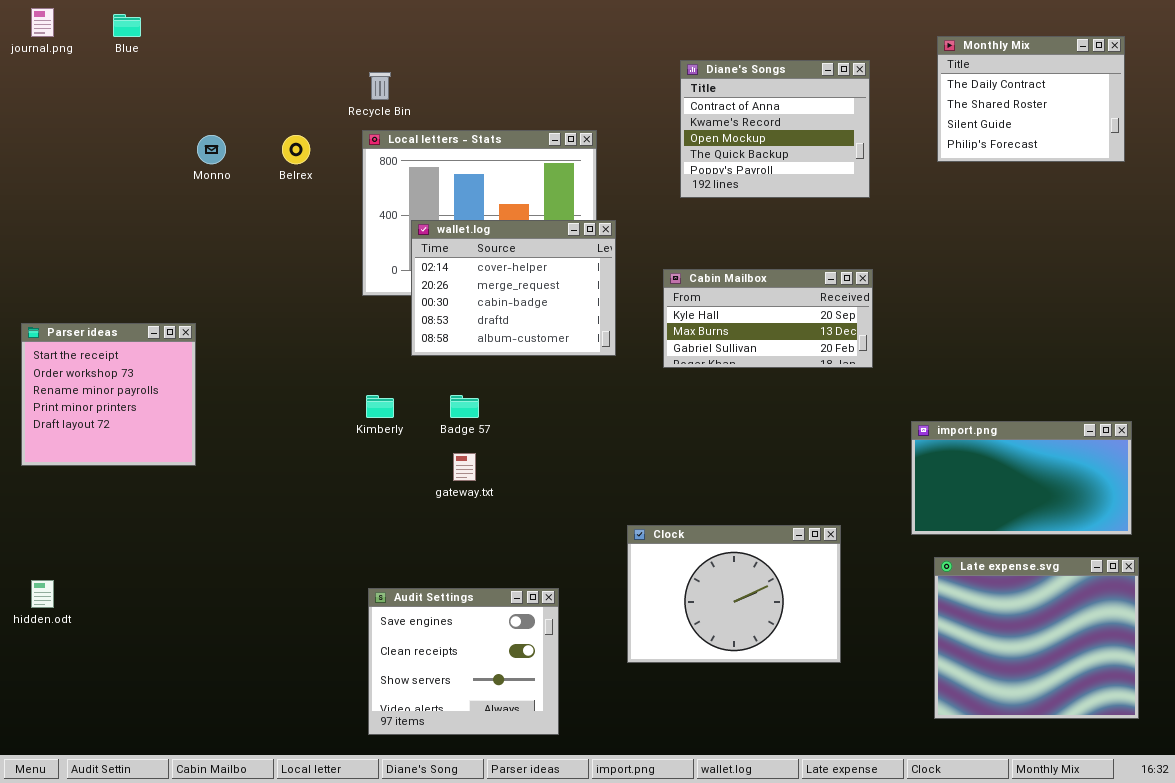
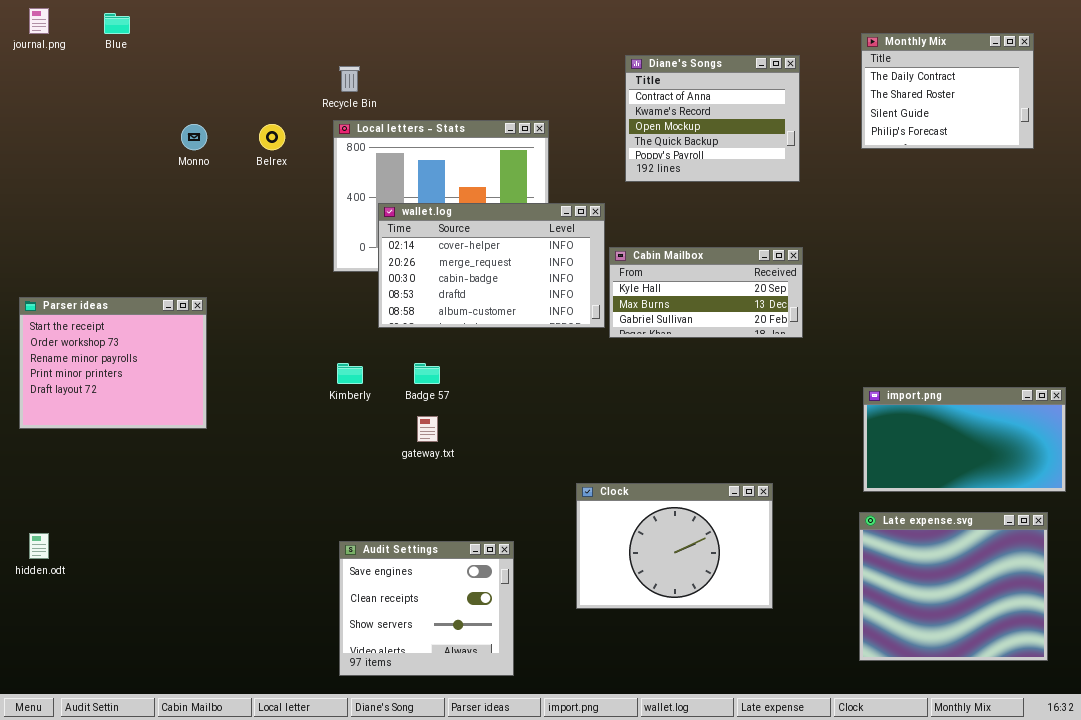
wallet.log: [411,220,616,356] -> [378,203,605,328], resized
Parser ideas: [21,323,196,466] -> [19,297,207,429], resized
import.png: [911,421,1132,535] -> [863,387,1066,492], moved

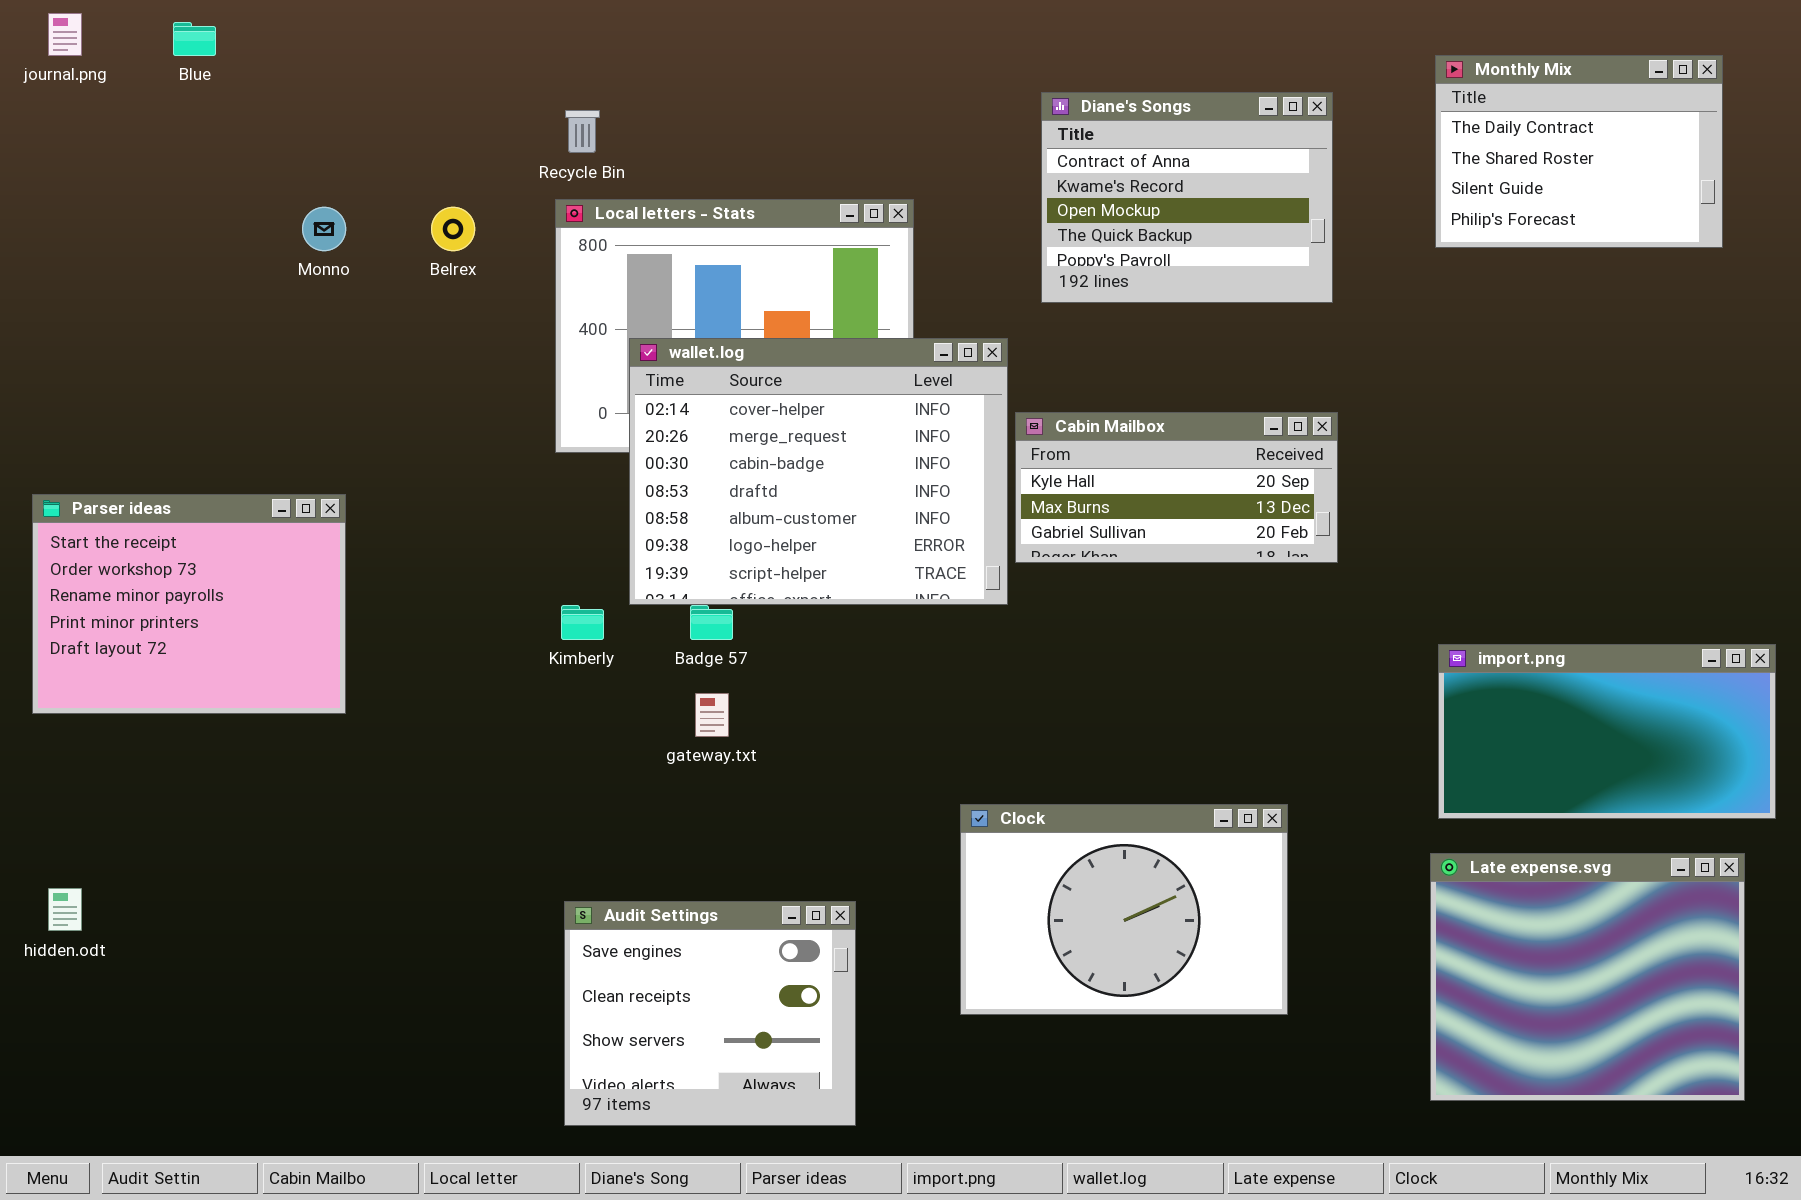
wallet.log: [378,203,605,328] -> [629,338,1008,605], resized

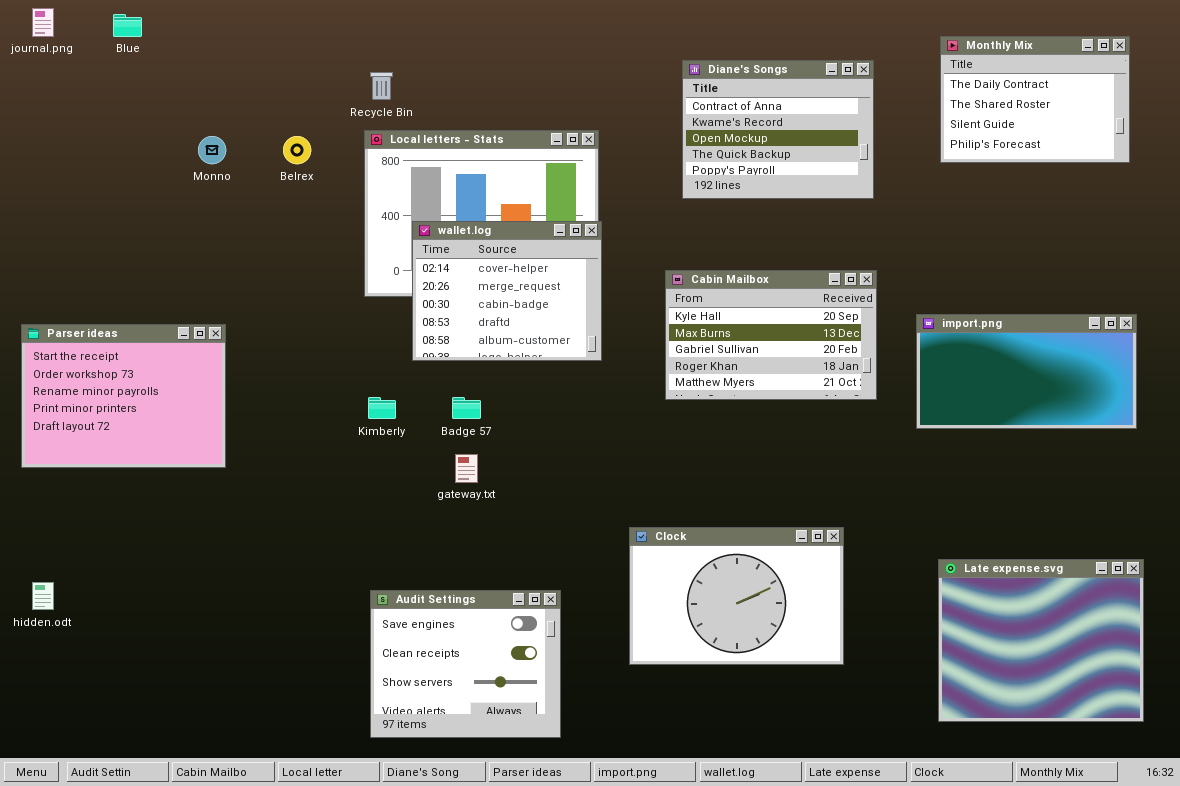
wallet.log: [629,338,1008,605] -> [412,221,602,361], resized
Cabin Mailbox: [1015,412,1338,563] -> [665,270,877,400], resized
import.png: [1438,644,1776,819] -> [916,314,1137,429], moved

